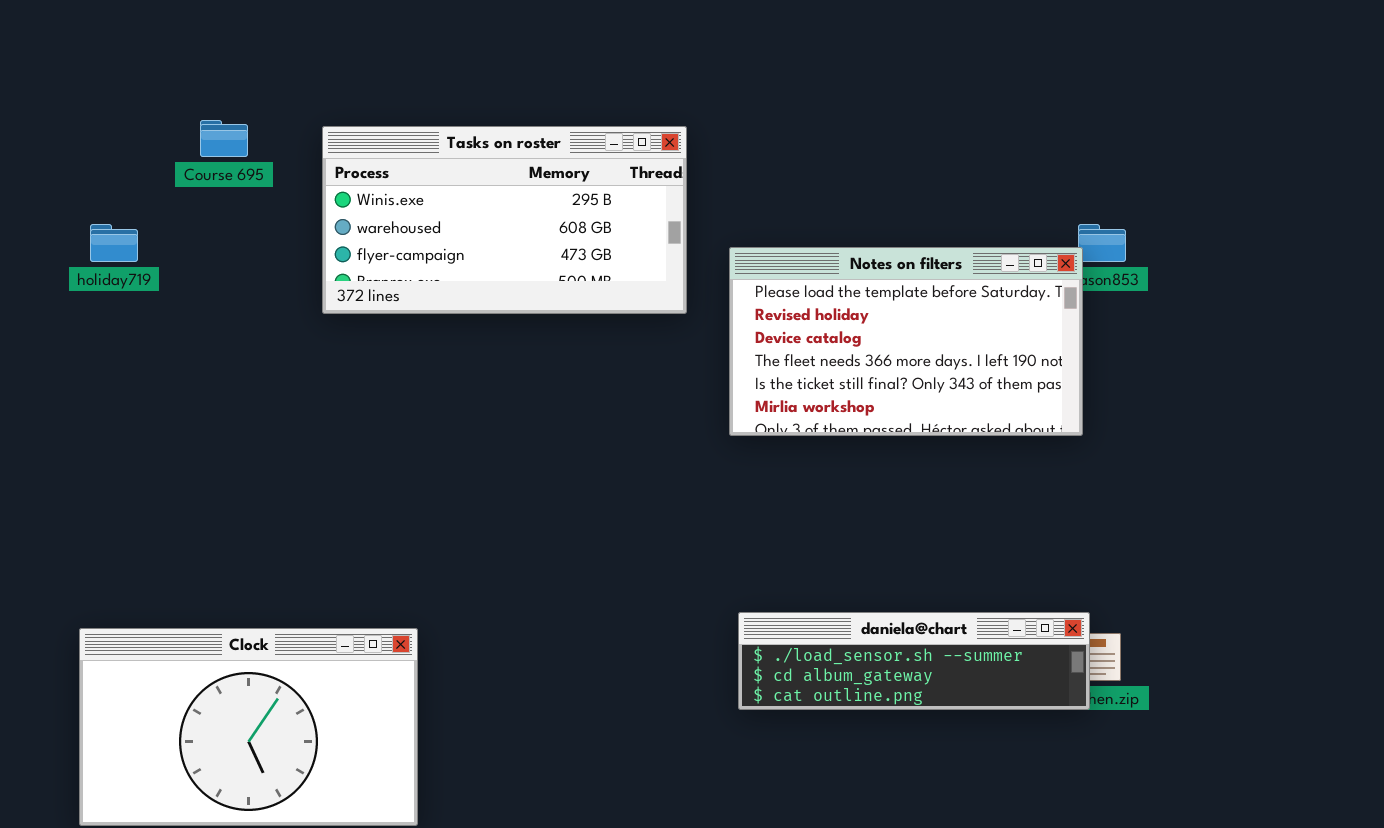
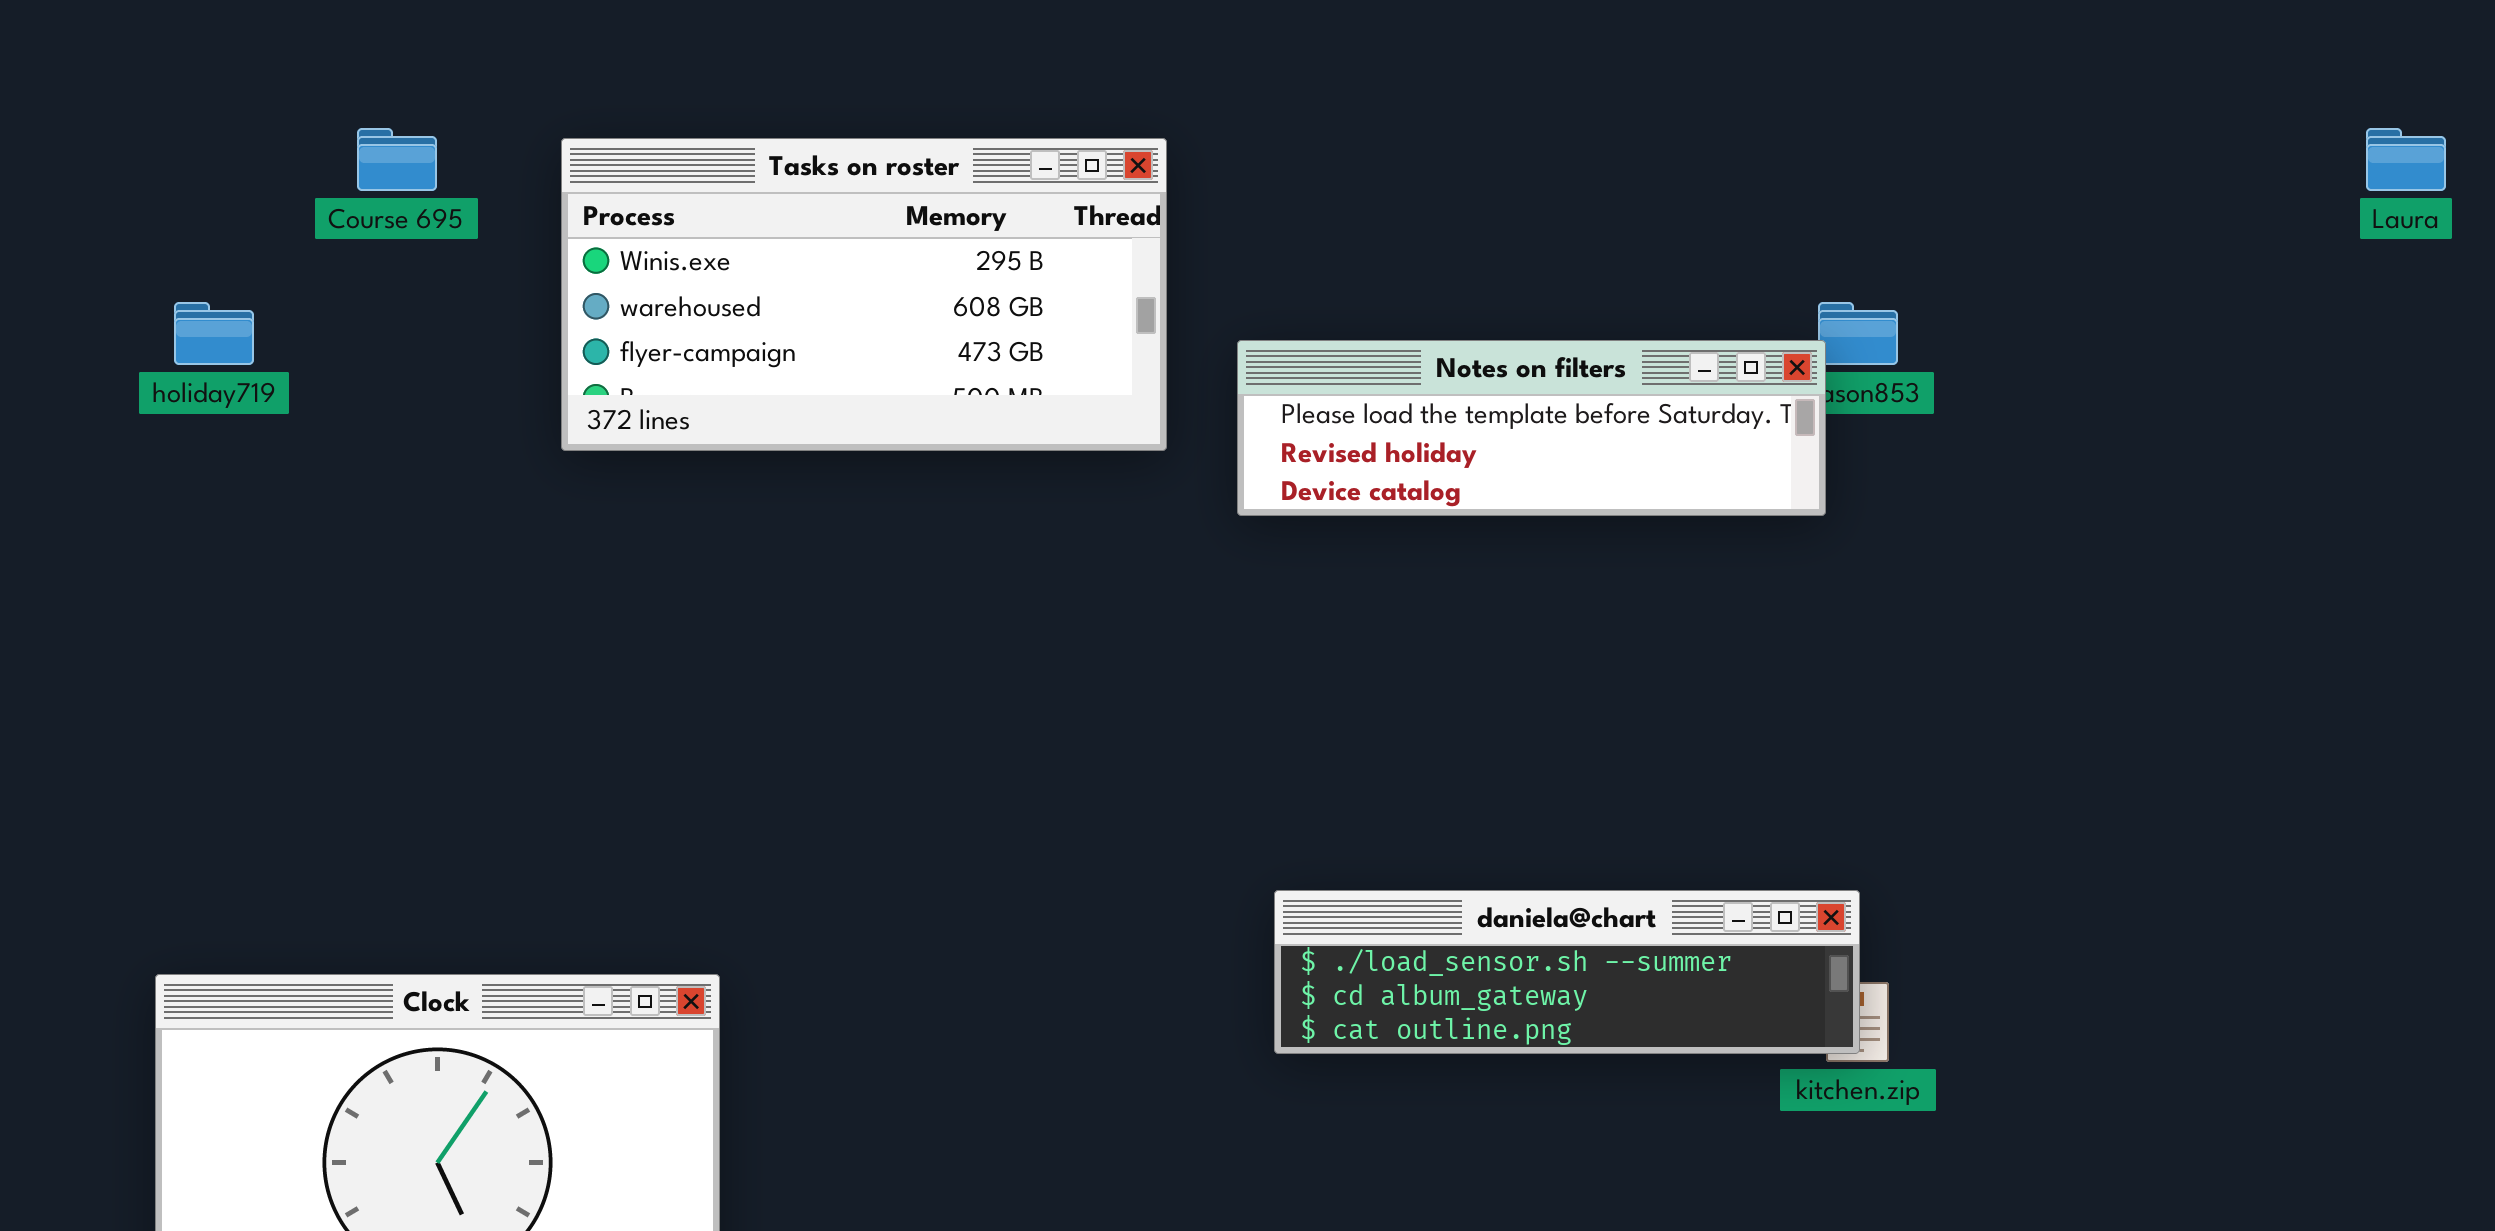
Notes on filters: [729,247,1083,436] -> [1237,340,1826,516], resized
daniela@chart: [738,612,1090,710] -> [1274,890,1860,1054], moved

